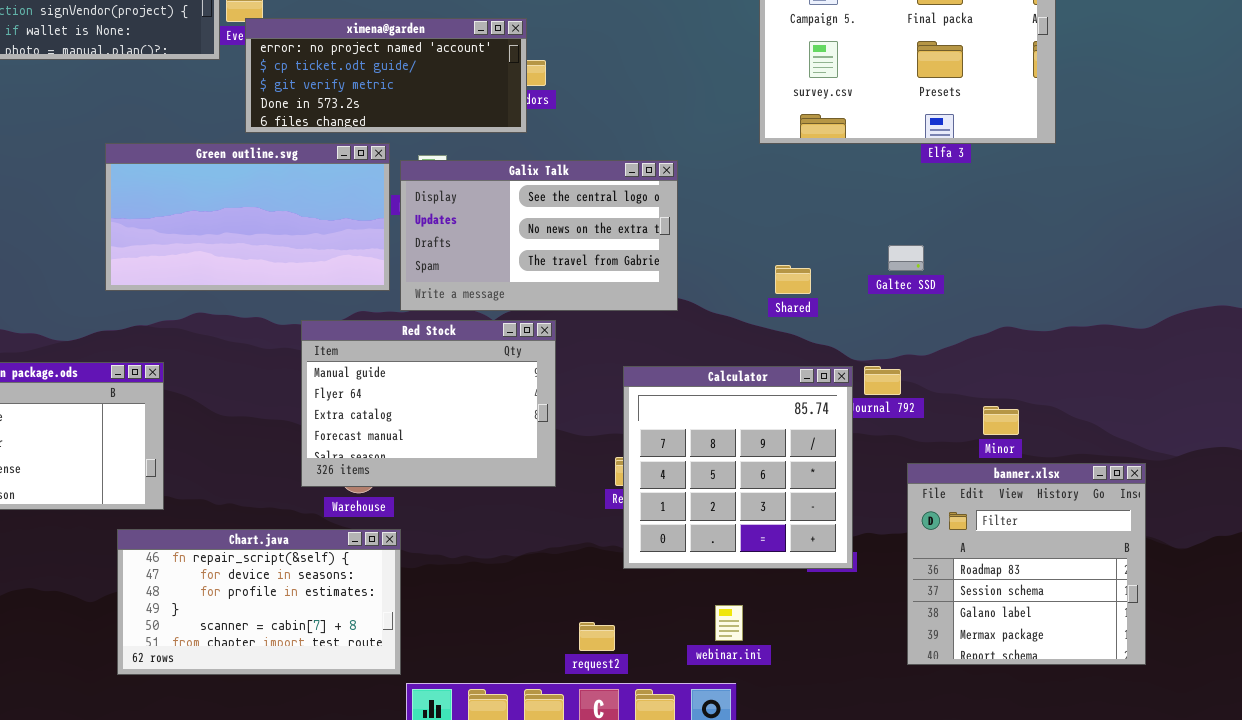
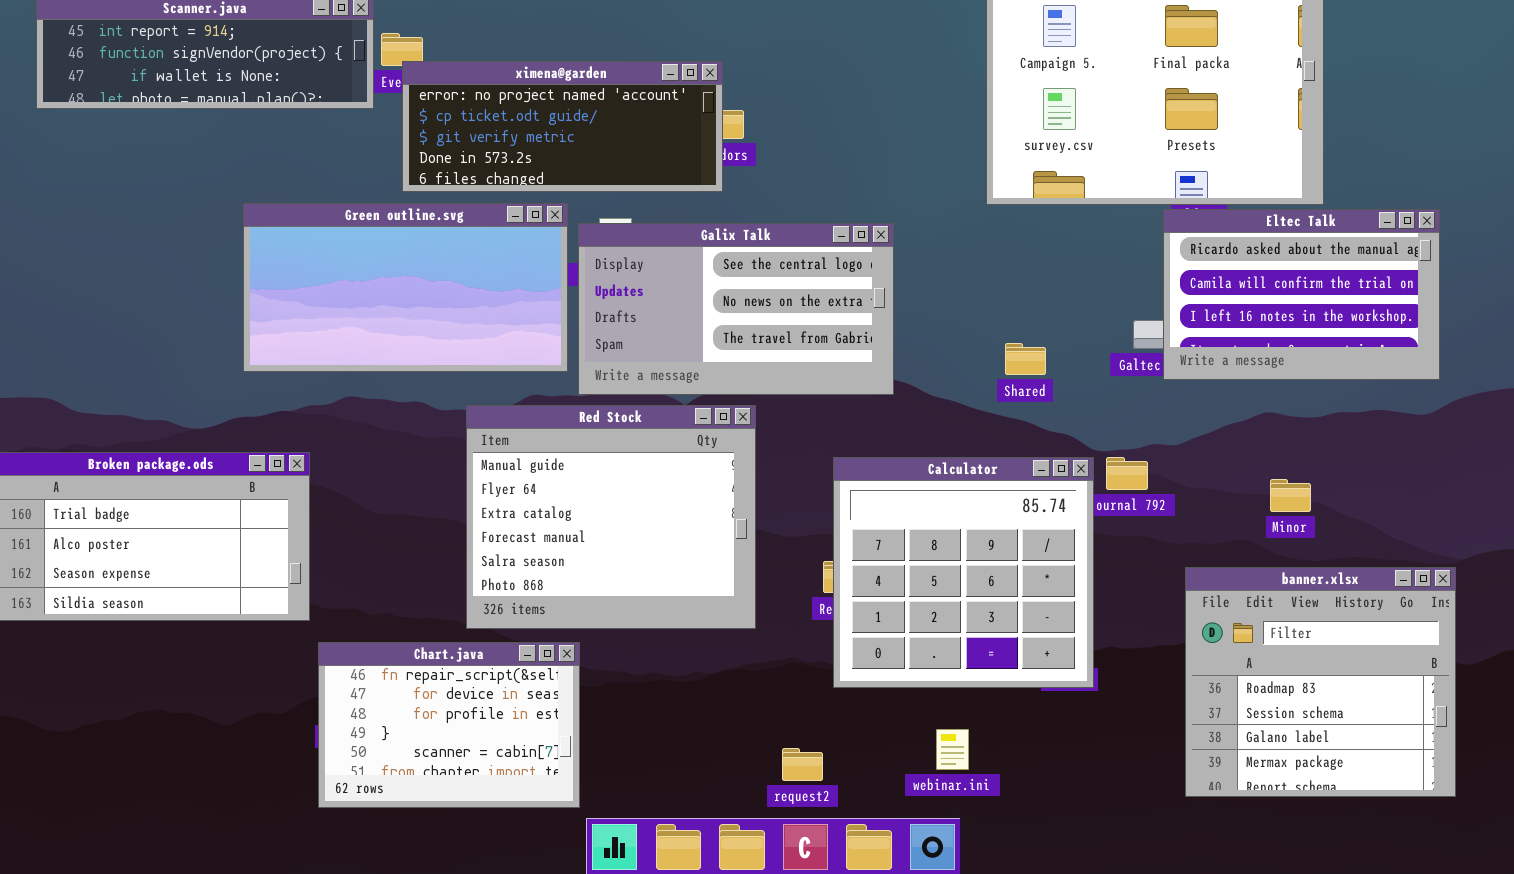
Eltec Talk: none -> [1163,209,1440,380], opened
Red Stock: [301,320,556,487] -> [466,405,756,629], resized
Minor: [983,406,1019,435] -> [1270,479,1311,512], moved
banner.xlsx: [907,463,1146,665] -> [1185,567,1456,797], moved
Chart.java: [117,529,401,675] -> [318,642,580,808], resized

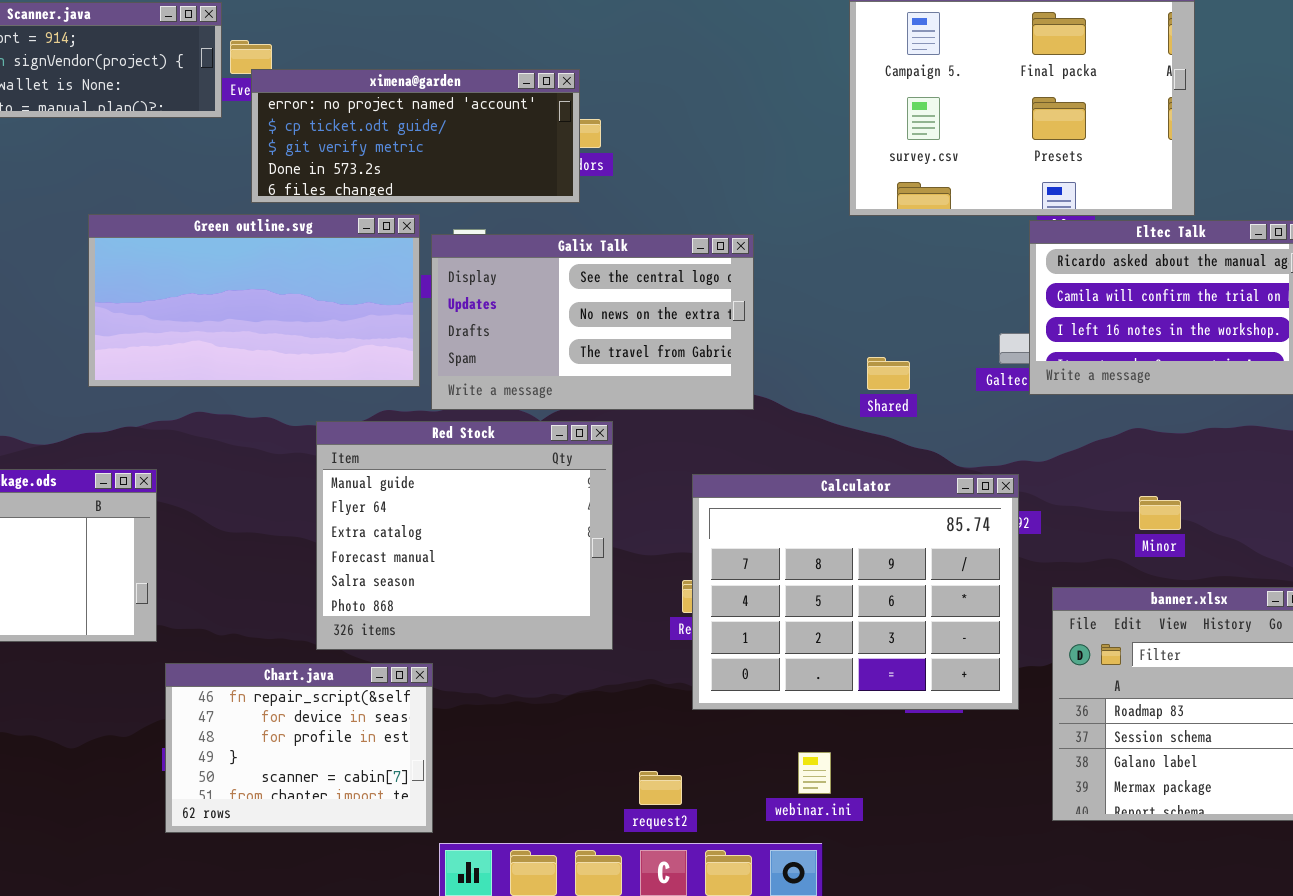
Calculator: [833,457,1094,688] -> [692,474,1019,710], resized

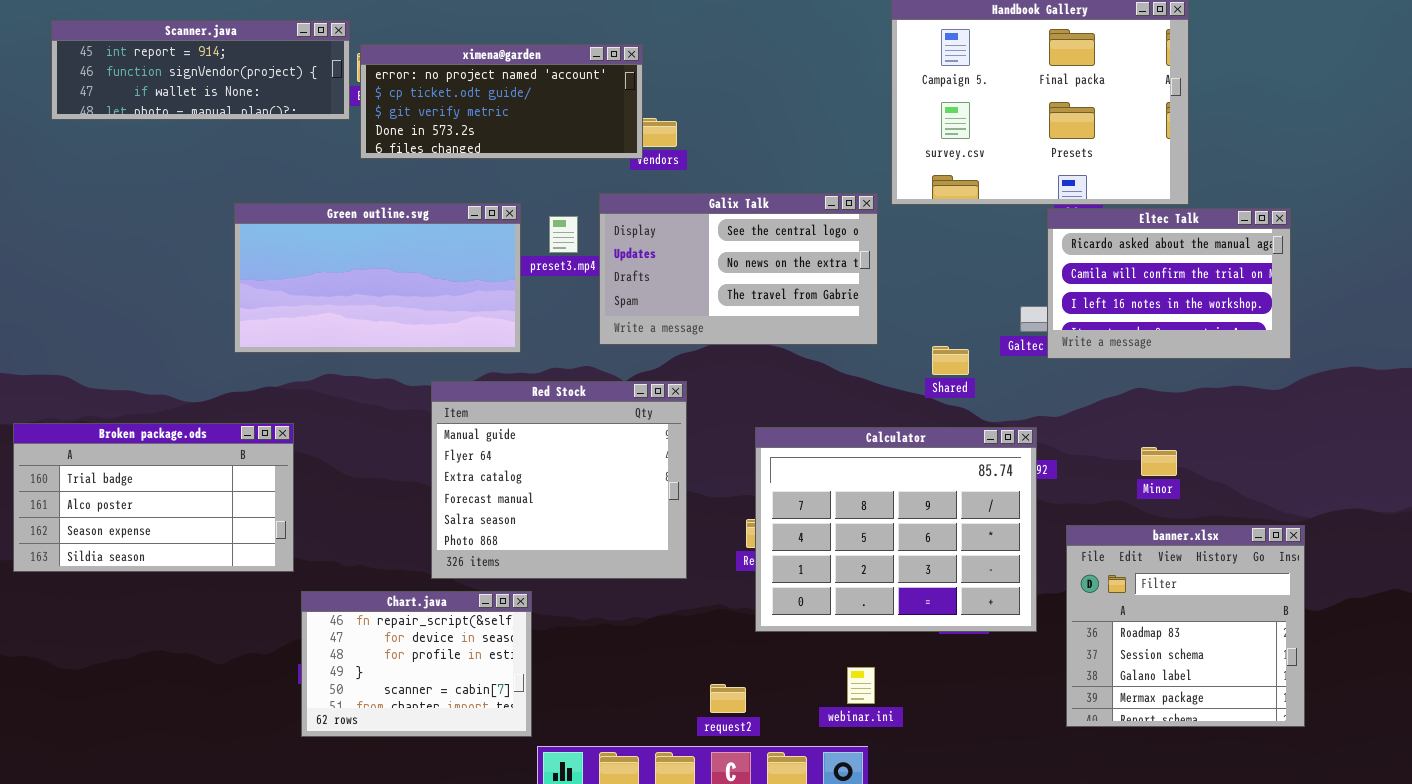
ximena@garden: [251,69,580,203] -> [360,44,643,159], moved
Galix Talk: [431,234,754,410] -> [599,193,878,345], moved
Shared: [867,357,910,390] -> [932,346,969,375], moved

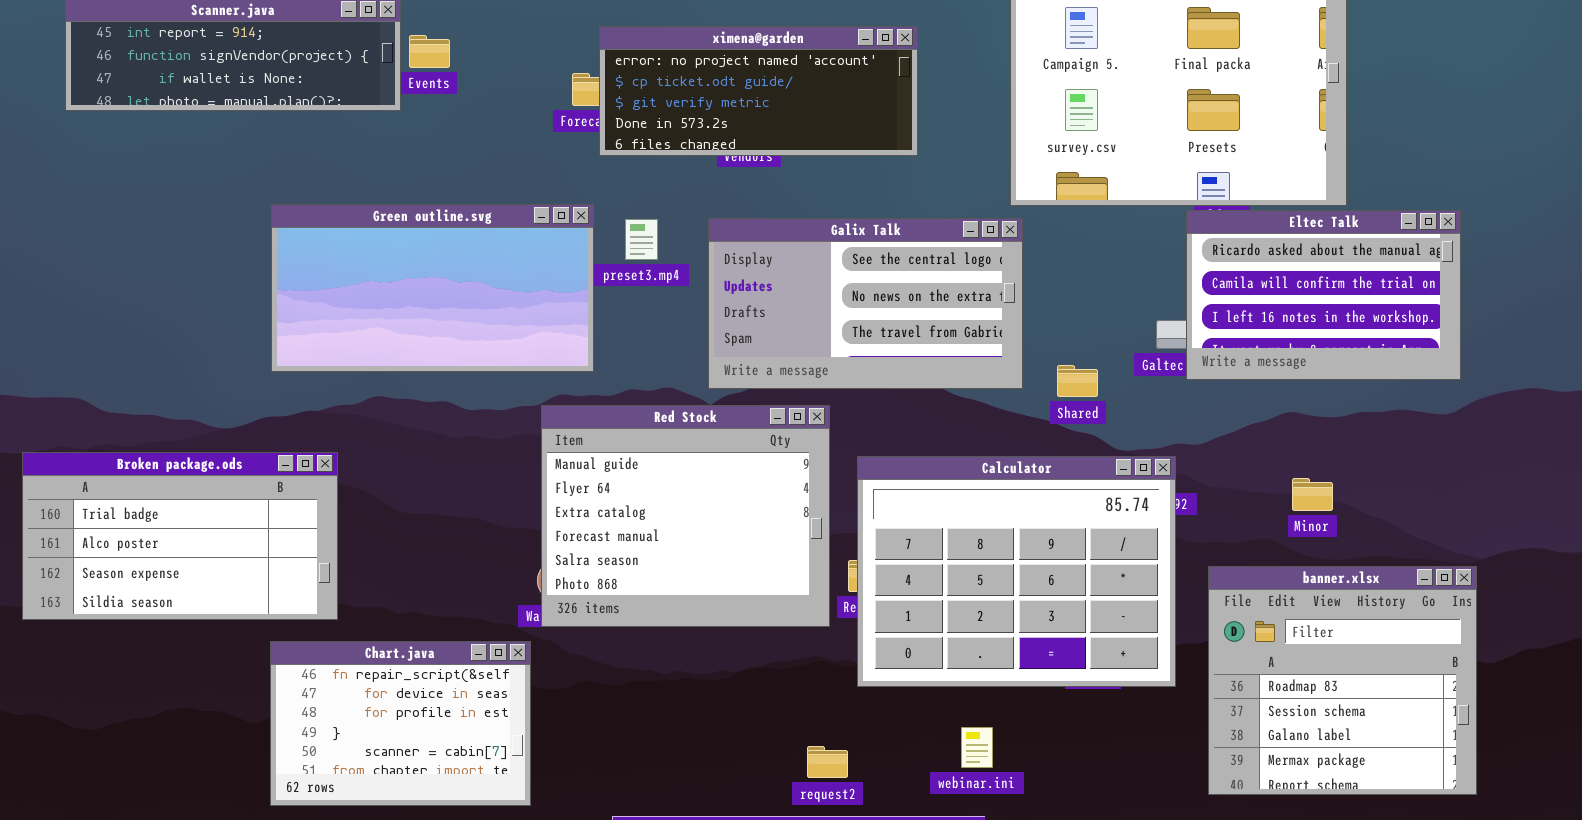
ximena@garden: [360,44,643,159] -> [599,26,918,156], moved
Galix Talk: [599,193,878,345] -> [708,218,1023,389], moved
Red Stock: [431,381,687,579] -> [541,405,830,627], moved
Chart.java: [301,591,532,737] -> [270,641,531,806], moved

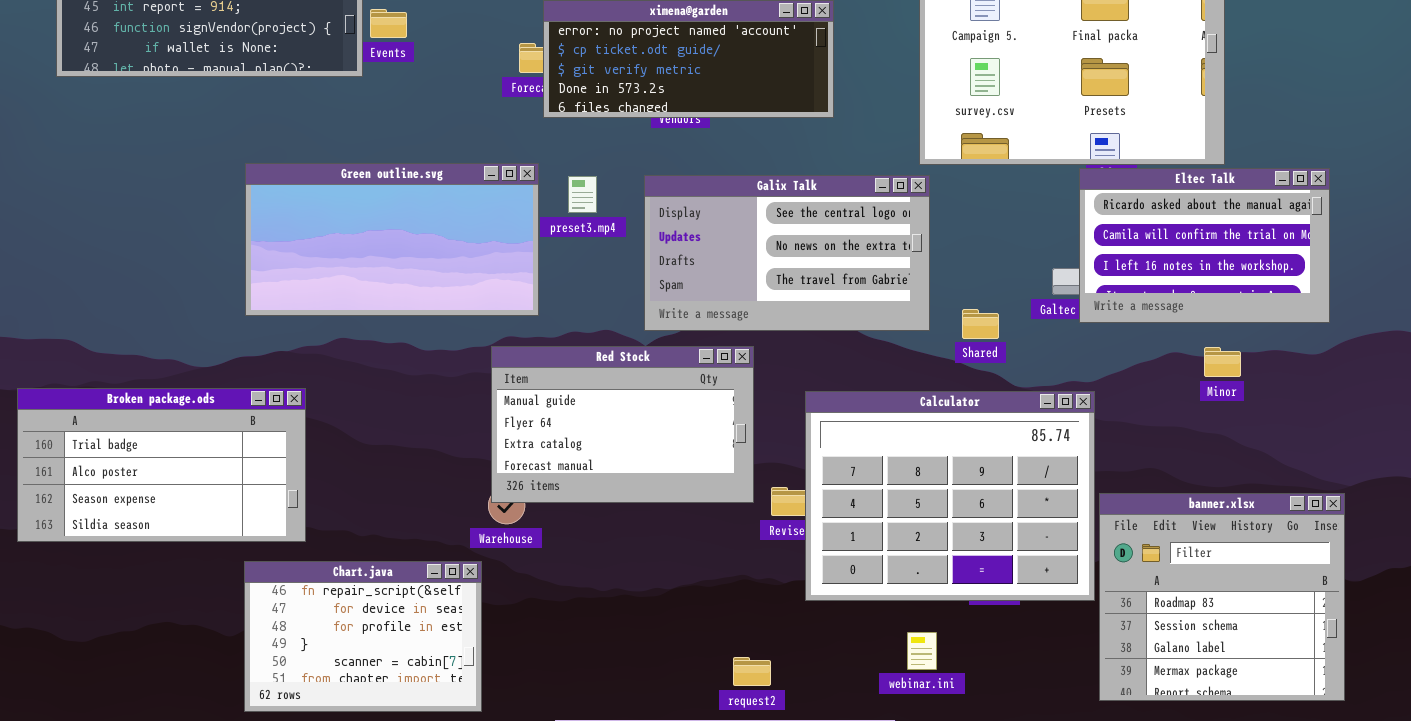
Red Stock: [541,405,830,627] -> [491,346,754,503], resized
Calculator: [857,456,1176,687] -> [805,391,1095,601], moved
Minor: [1292,478,1333,511] -> [1204,347,1241,377], moved
webinar.ini: [961,727,993,768] -> [907,632,937,670], moved

